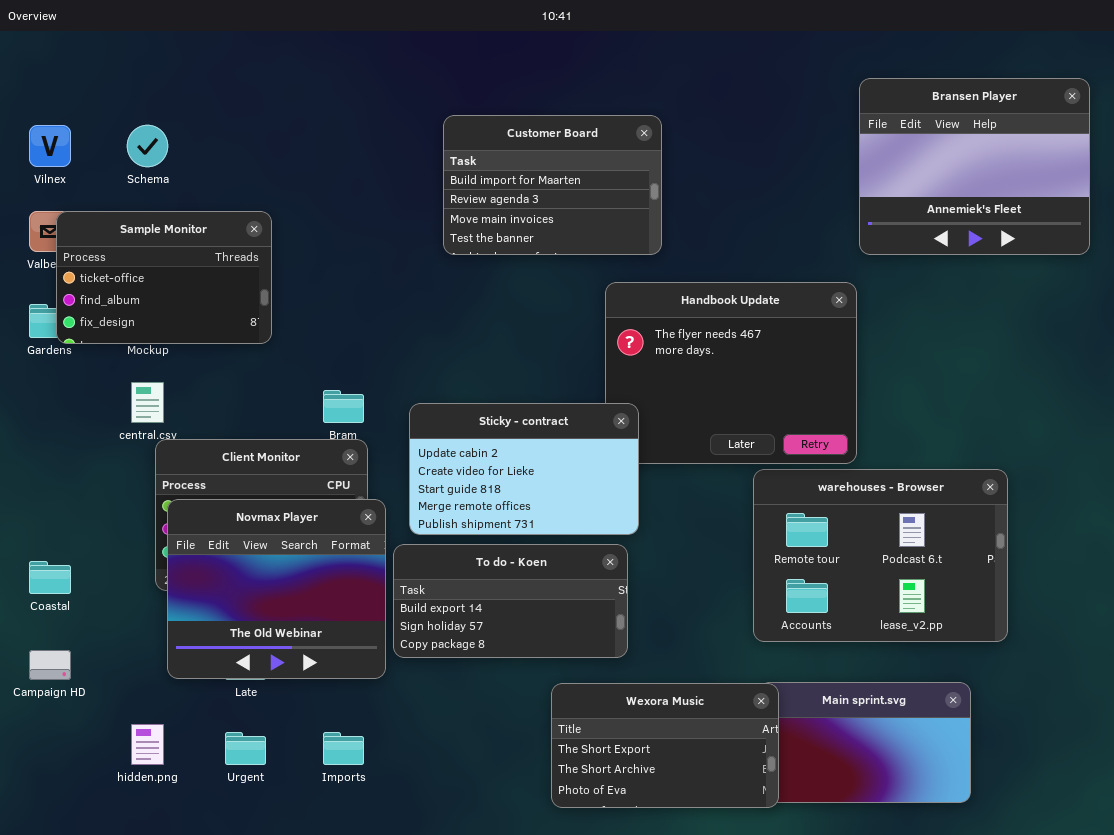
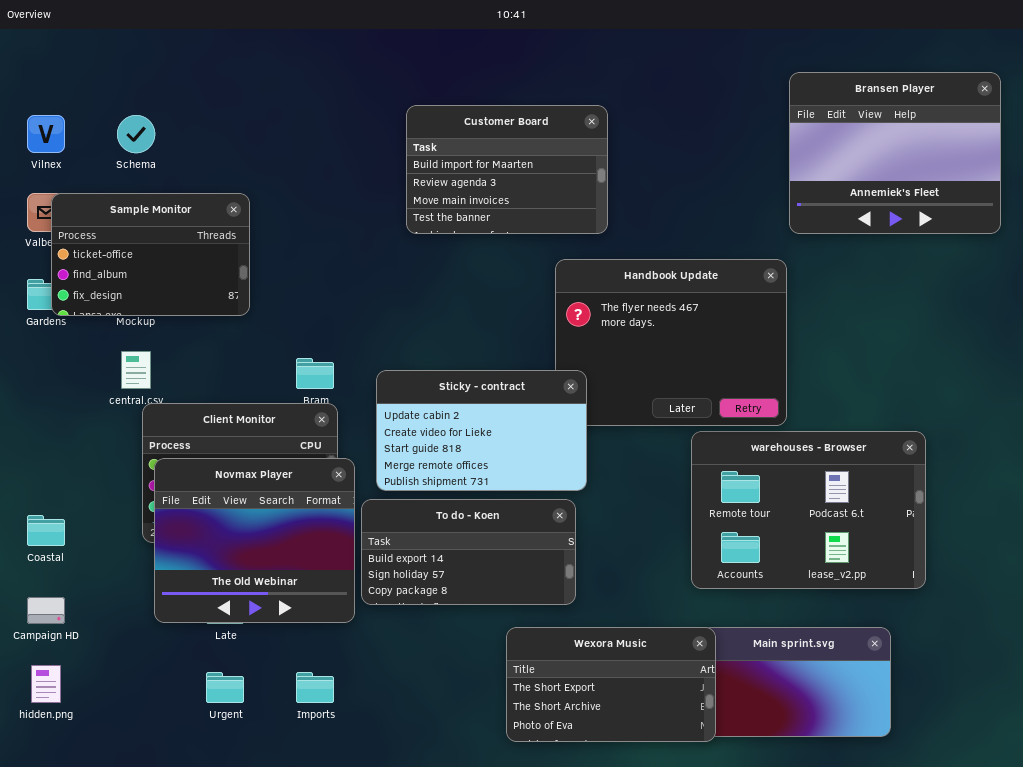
hidden.png: [131,724,164,765] -> [31,665,61,703], moved

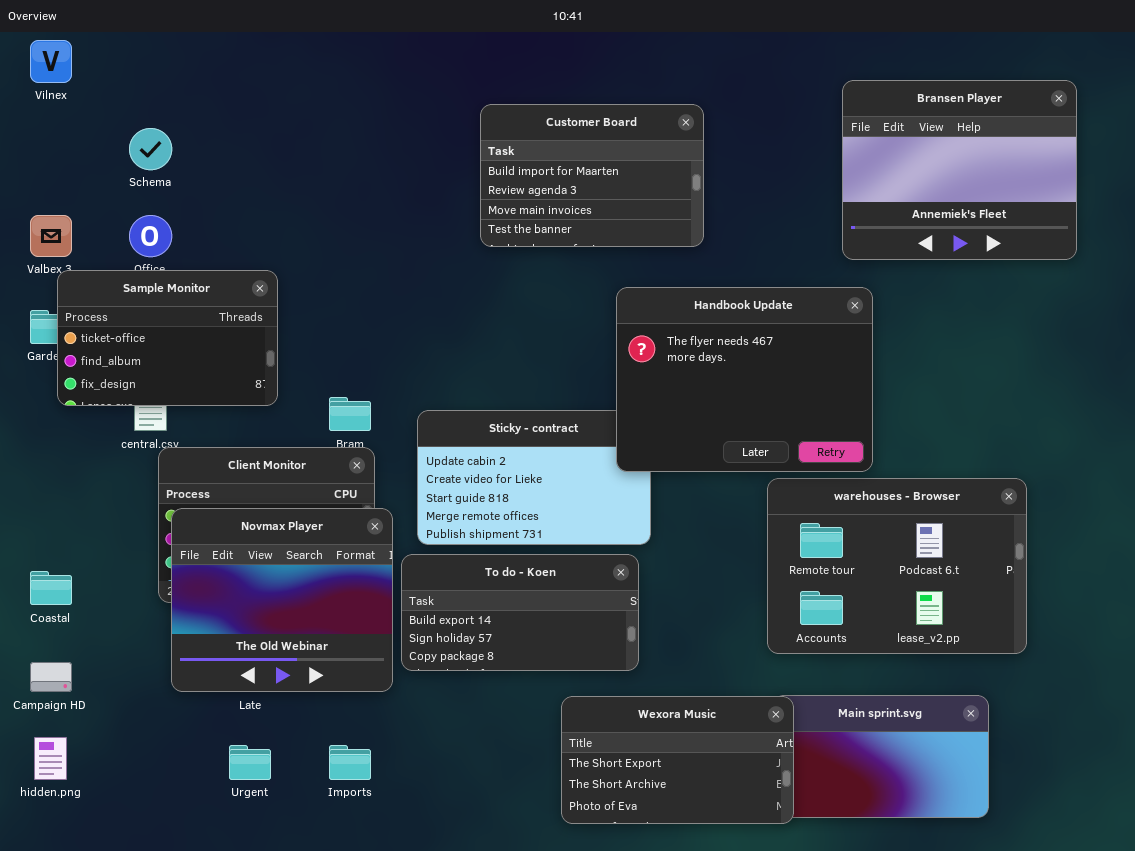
Bransen Player: [789,72,1001,234] -> [842,80,1077,260], moved
Customer Board: [406,105,608,234] -> [480,104,704,247], moved
Vilnex: [27,115,65,153] -> [30,40,72,83], moved
Sample Monitor: [51,193,250,316] -> [57,270,278,406], moved
Handbook Update: [555,259,787,426] -> [616,287,873,472], raised

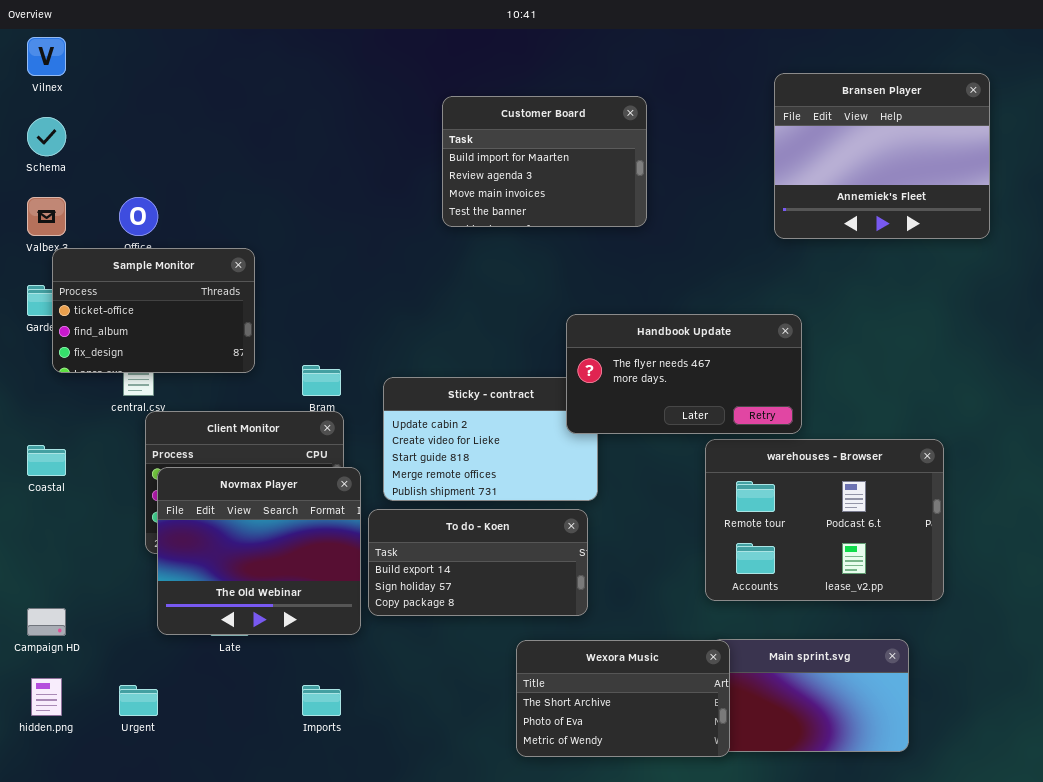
Schema: [129,128,172,170] -> [27,117,66,156], moved
Handbook Update: [616,287,873,472] -> [566,314,802,434], resized
Coastal: [30,571,72,605] -> [27,445,66,476], moved
Wexora Music: [561,696,794,824] -> [516,640,730,757], scrolled down 1 row
Urgent: [229,745,271,780] -> [119,685,158,716], moved

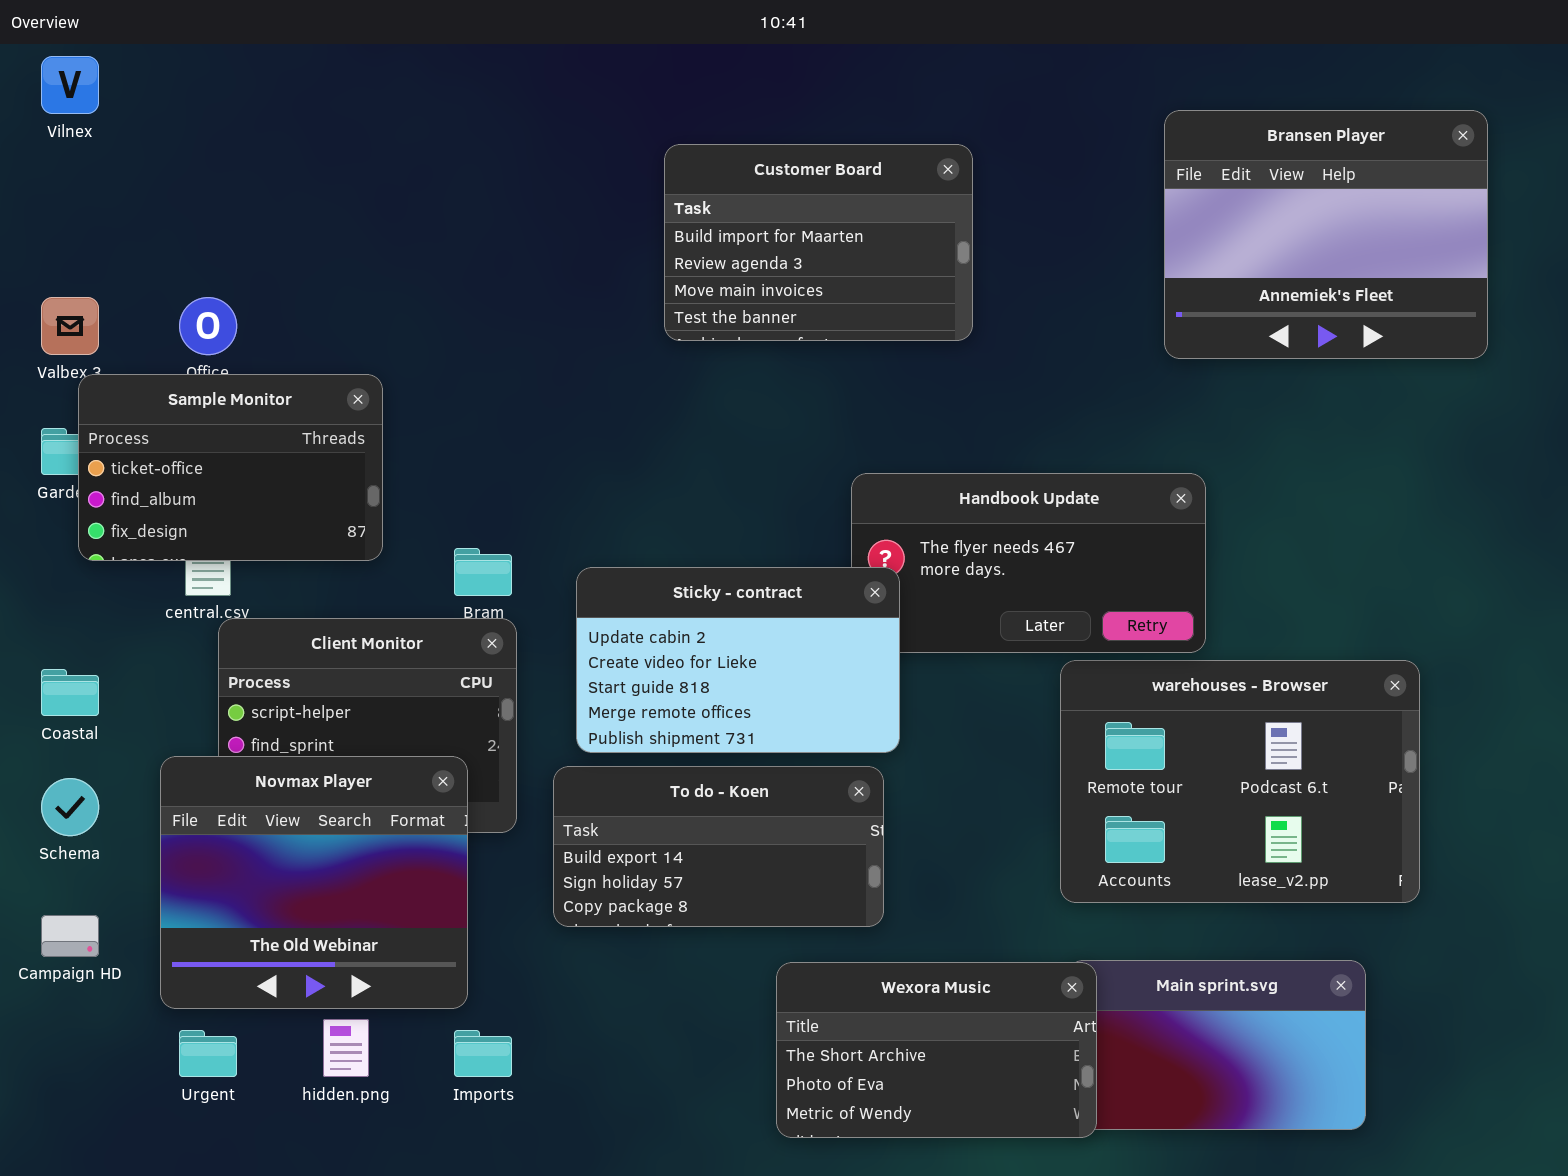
Schema: [27,117,66,156] -> [41,778,99,836], moved
Sticky - contract: [383,377,598,501] -> [576,567,900,753], raised
Novmax Player: [157,467,361,635] -> [160,756,468,1009], moved
hidden.png: [31,678,62,716] -> [323,1019,369,1077], moved

